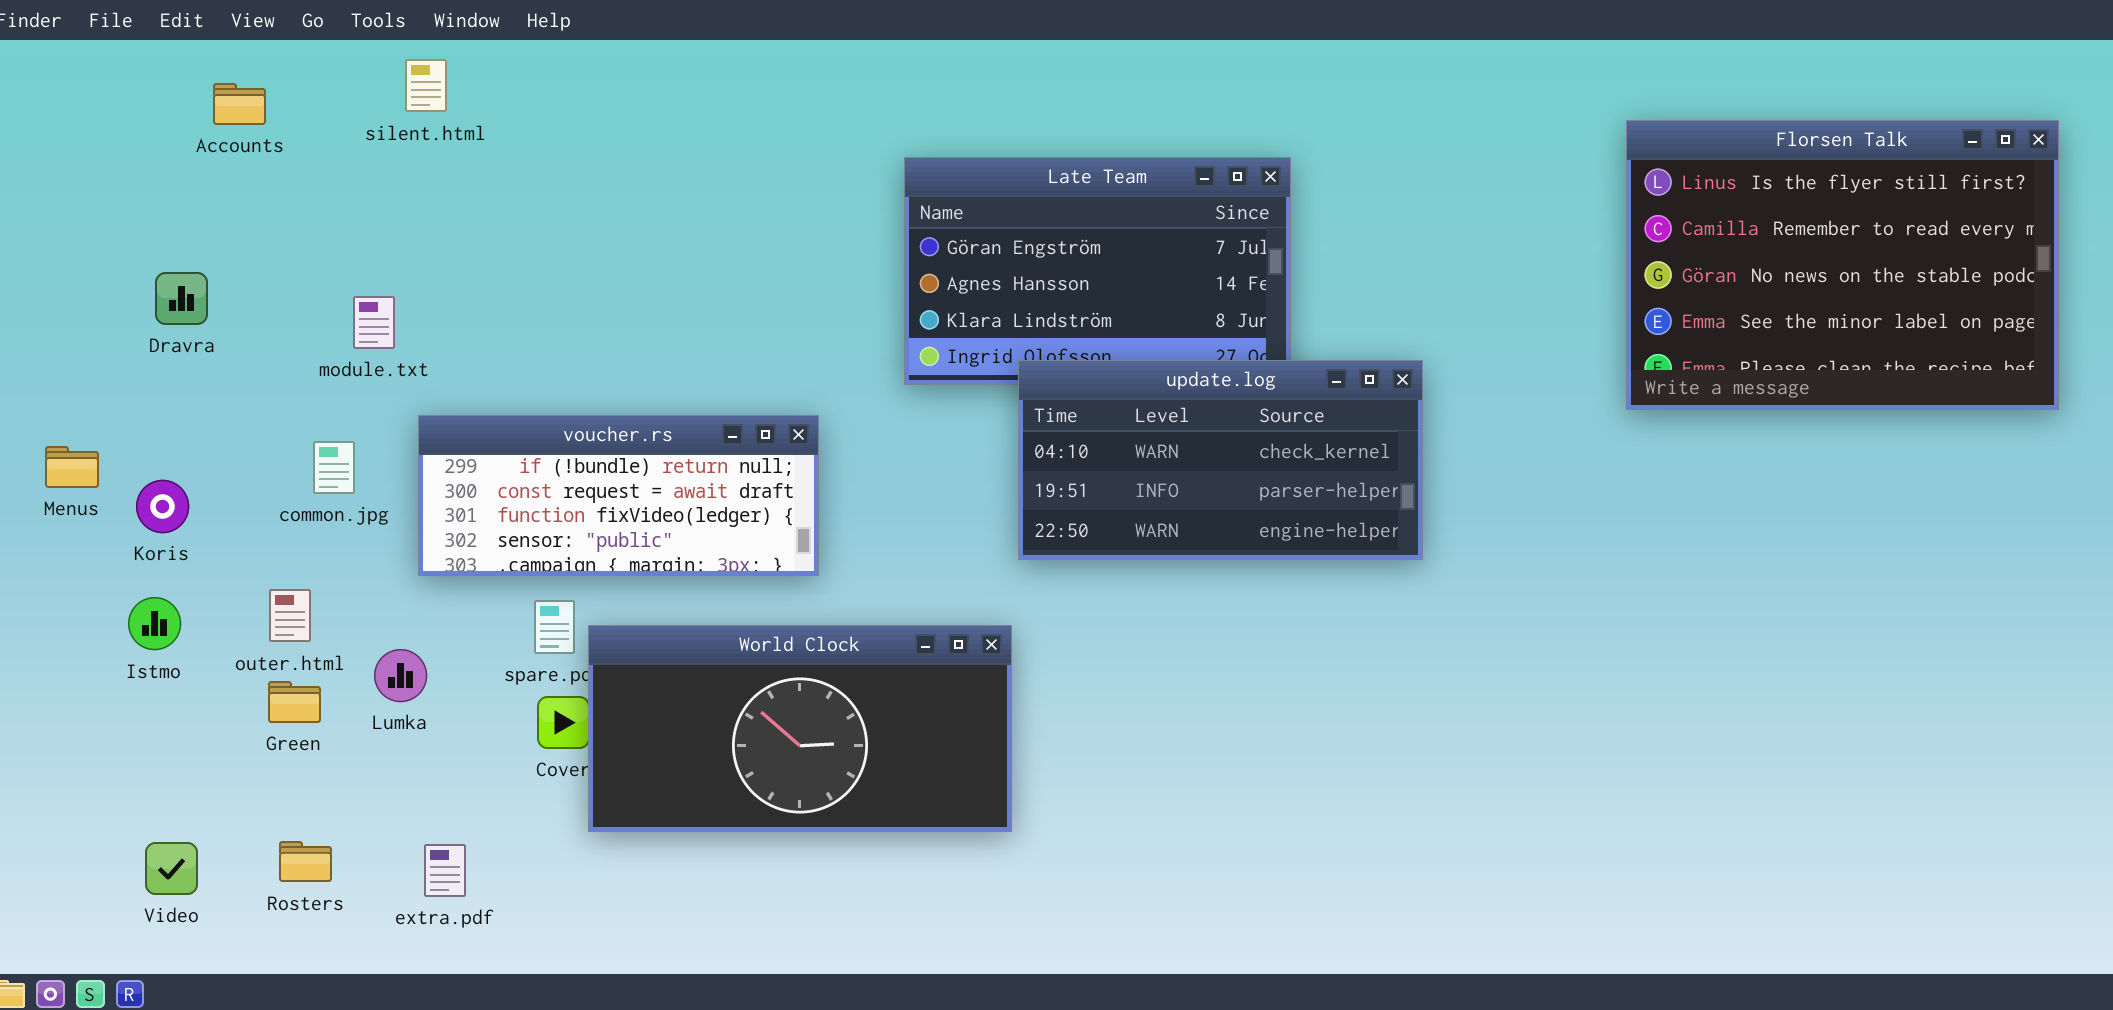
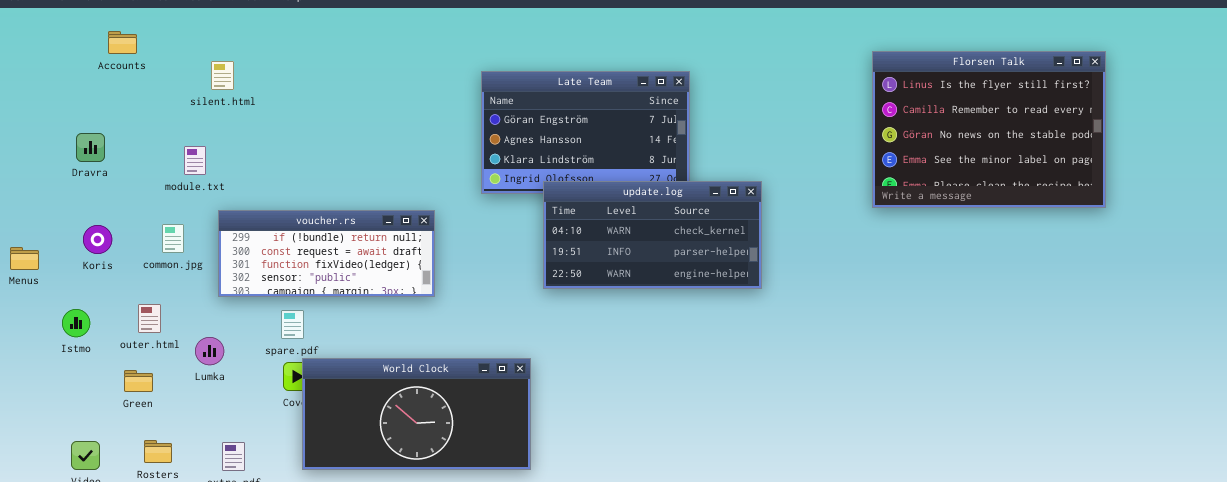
silent.html: [405,59,447,112] -> [211,61,234,90], moved
Menus: [45,446,99,488] -> [10,247,39,270], moved
Koris: [136,480,189,533] -> [83,225,112,254], moved
World Clock: [588,625,1012,832] -> [302,358,531,470], moved
Green: [268,681,321,723] -> [124,370,153,392], moved

